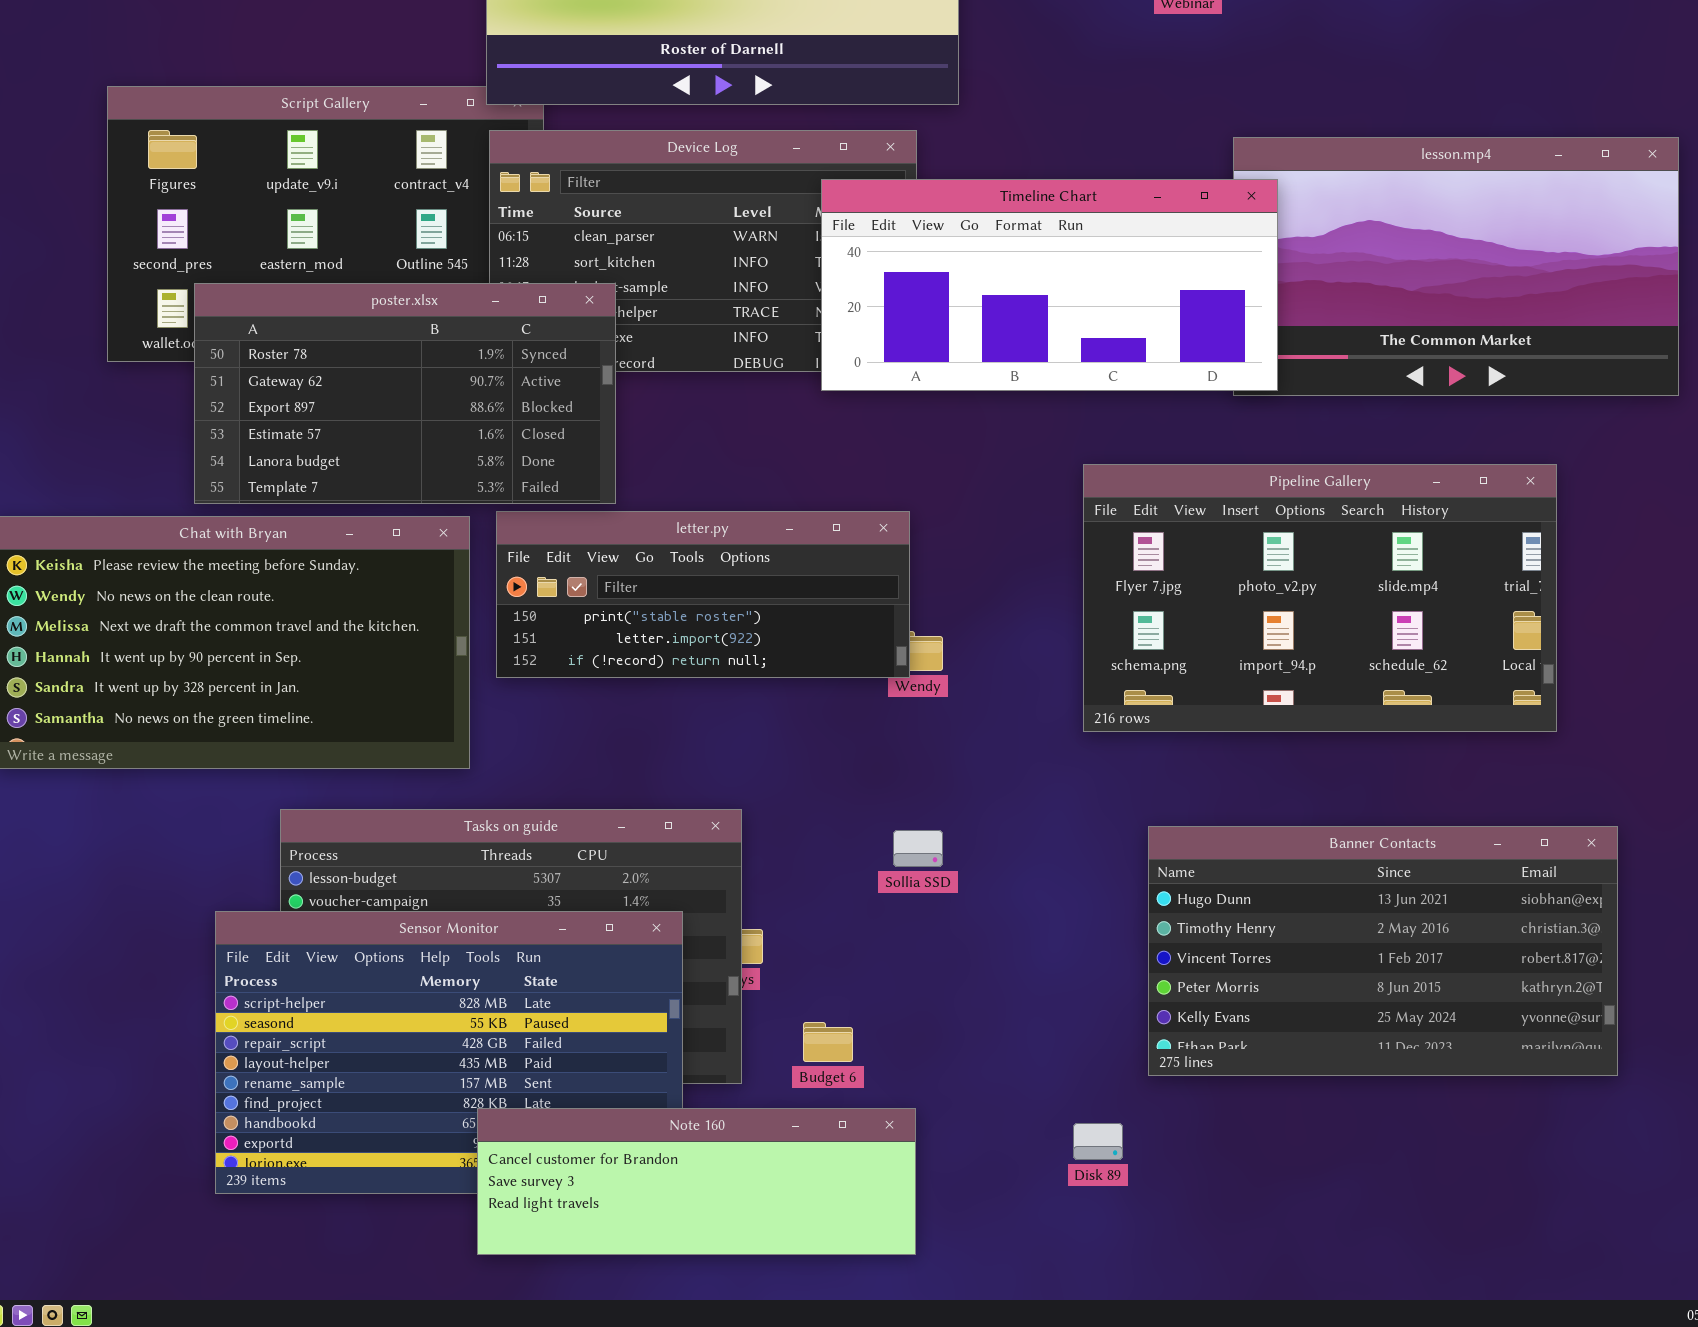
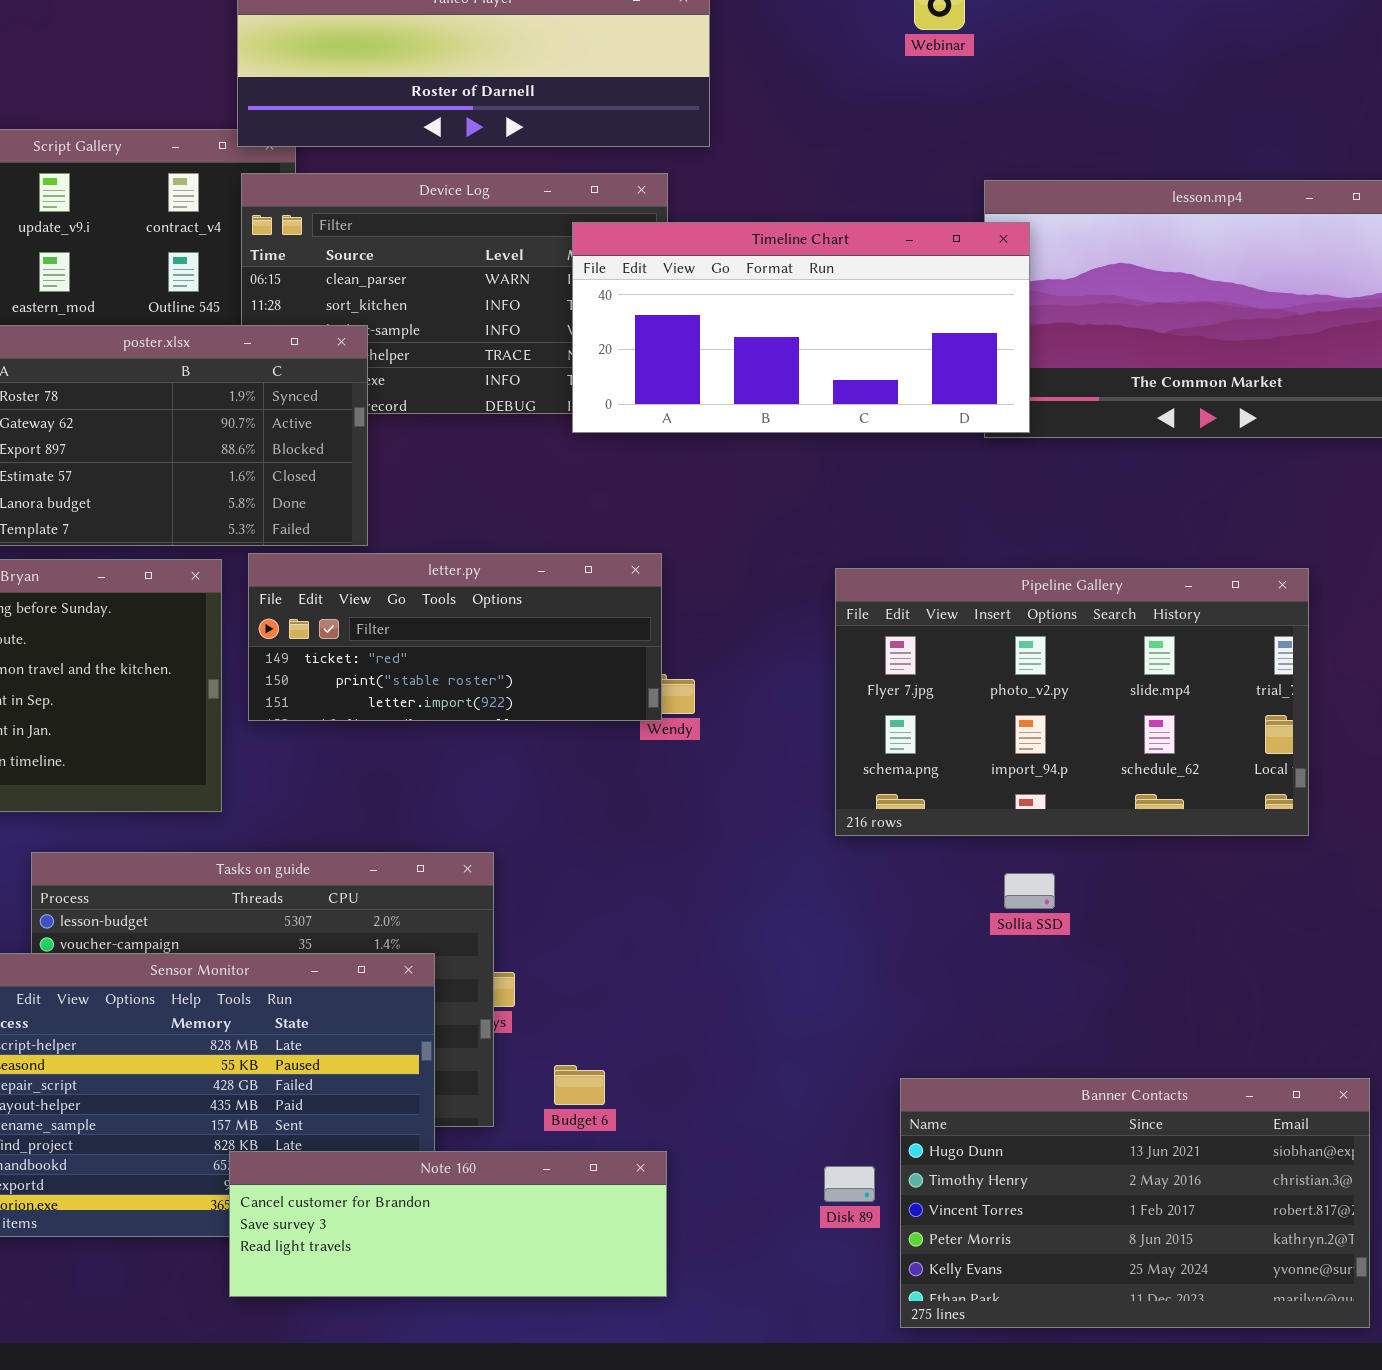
Pipeline Gallery: [1083,464,1557,732] -> [835,568,1309,836], moved
letter.py: [496,511,910,678] -> [248,553,662,721], scrolled up 1 row
Banner Contacts: [1148,826,1618,1076] -> [900,1078,1370,1328], moved
Sollia SSD: [893,830,943,867] -> [1004,873,1055,909], moved

